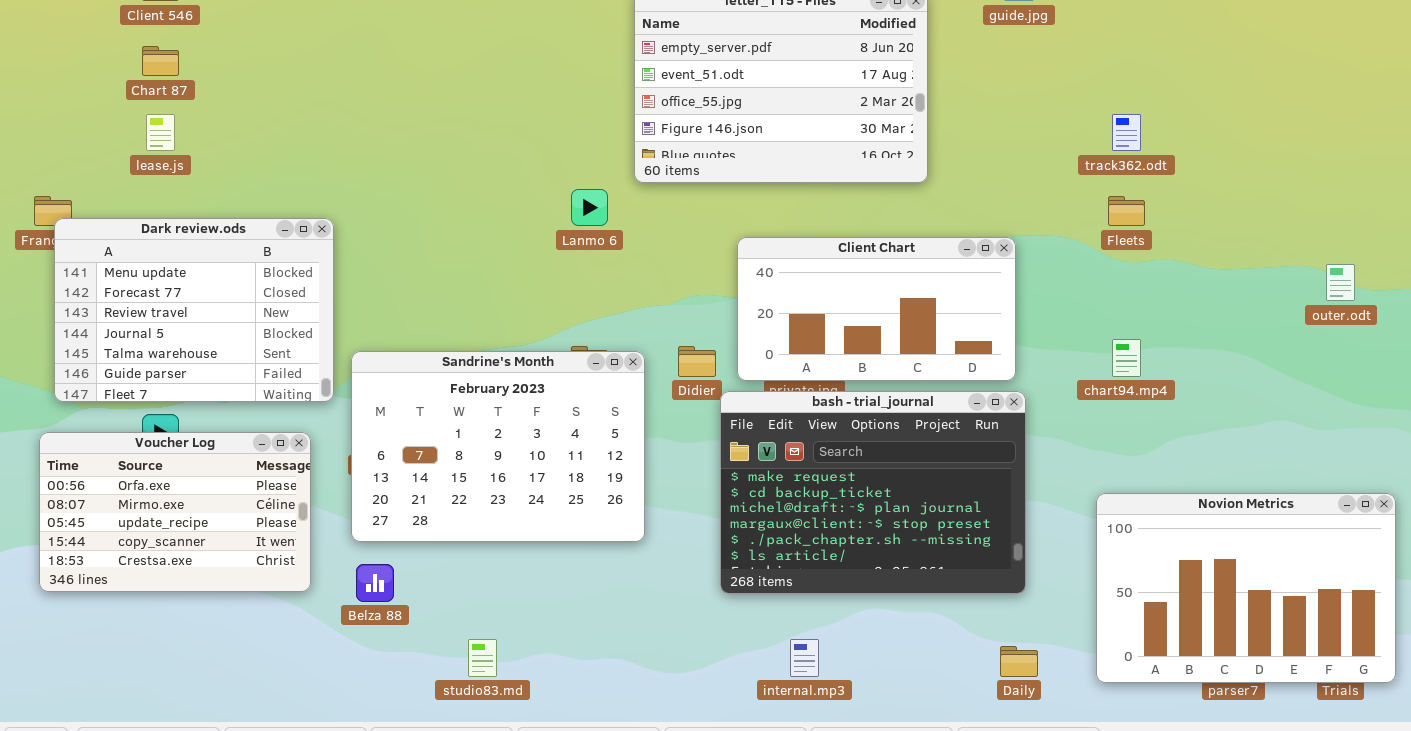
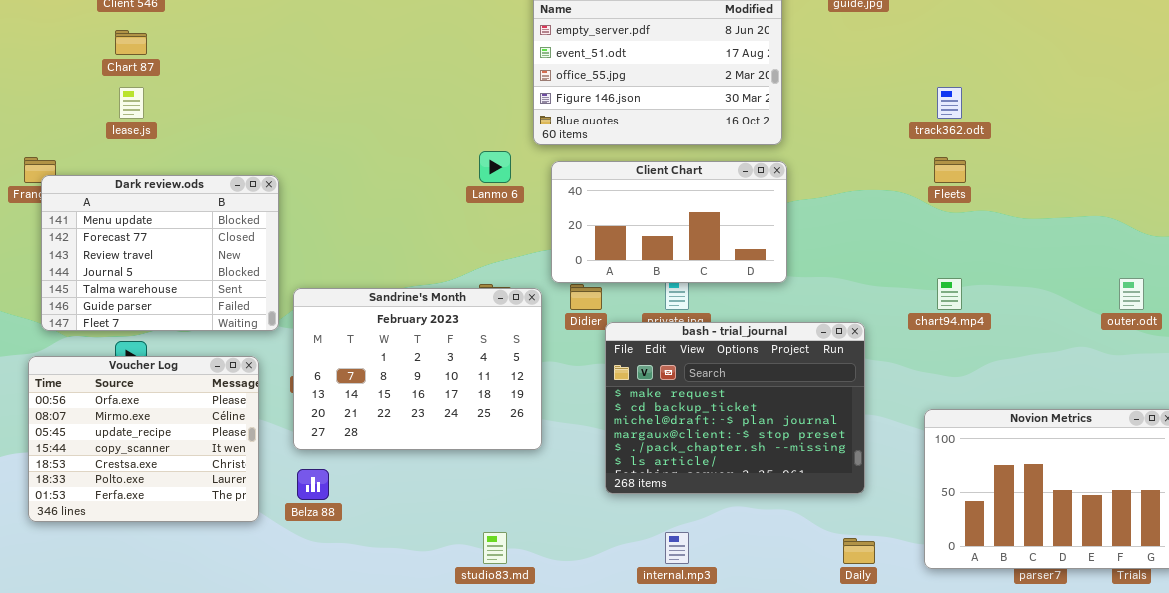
Client Chart: [737,237,1016,381] -> [551,161,787,283], moved
outer.odt: [1326,264,1355,301] -> [1119,278,1144,310], moved
Voucher Log: [39,432,311,592] -> [28,356,259,522], resized
studio83.md: [468,639,497,677] -> [483,532,507,564], moved

